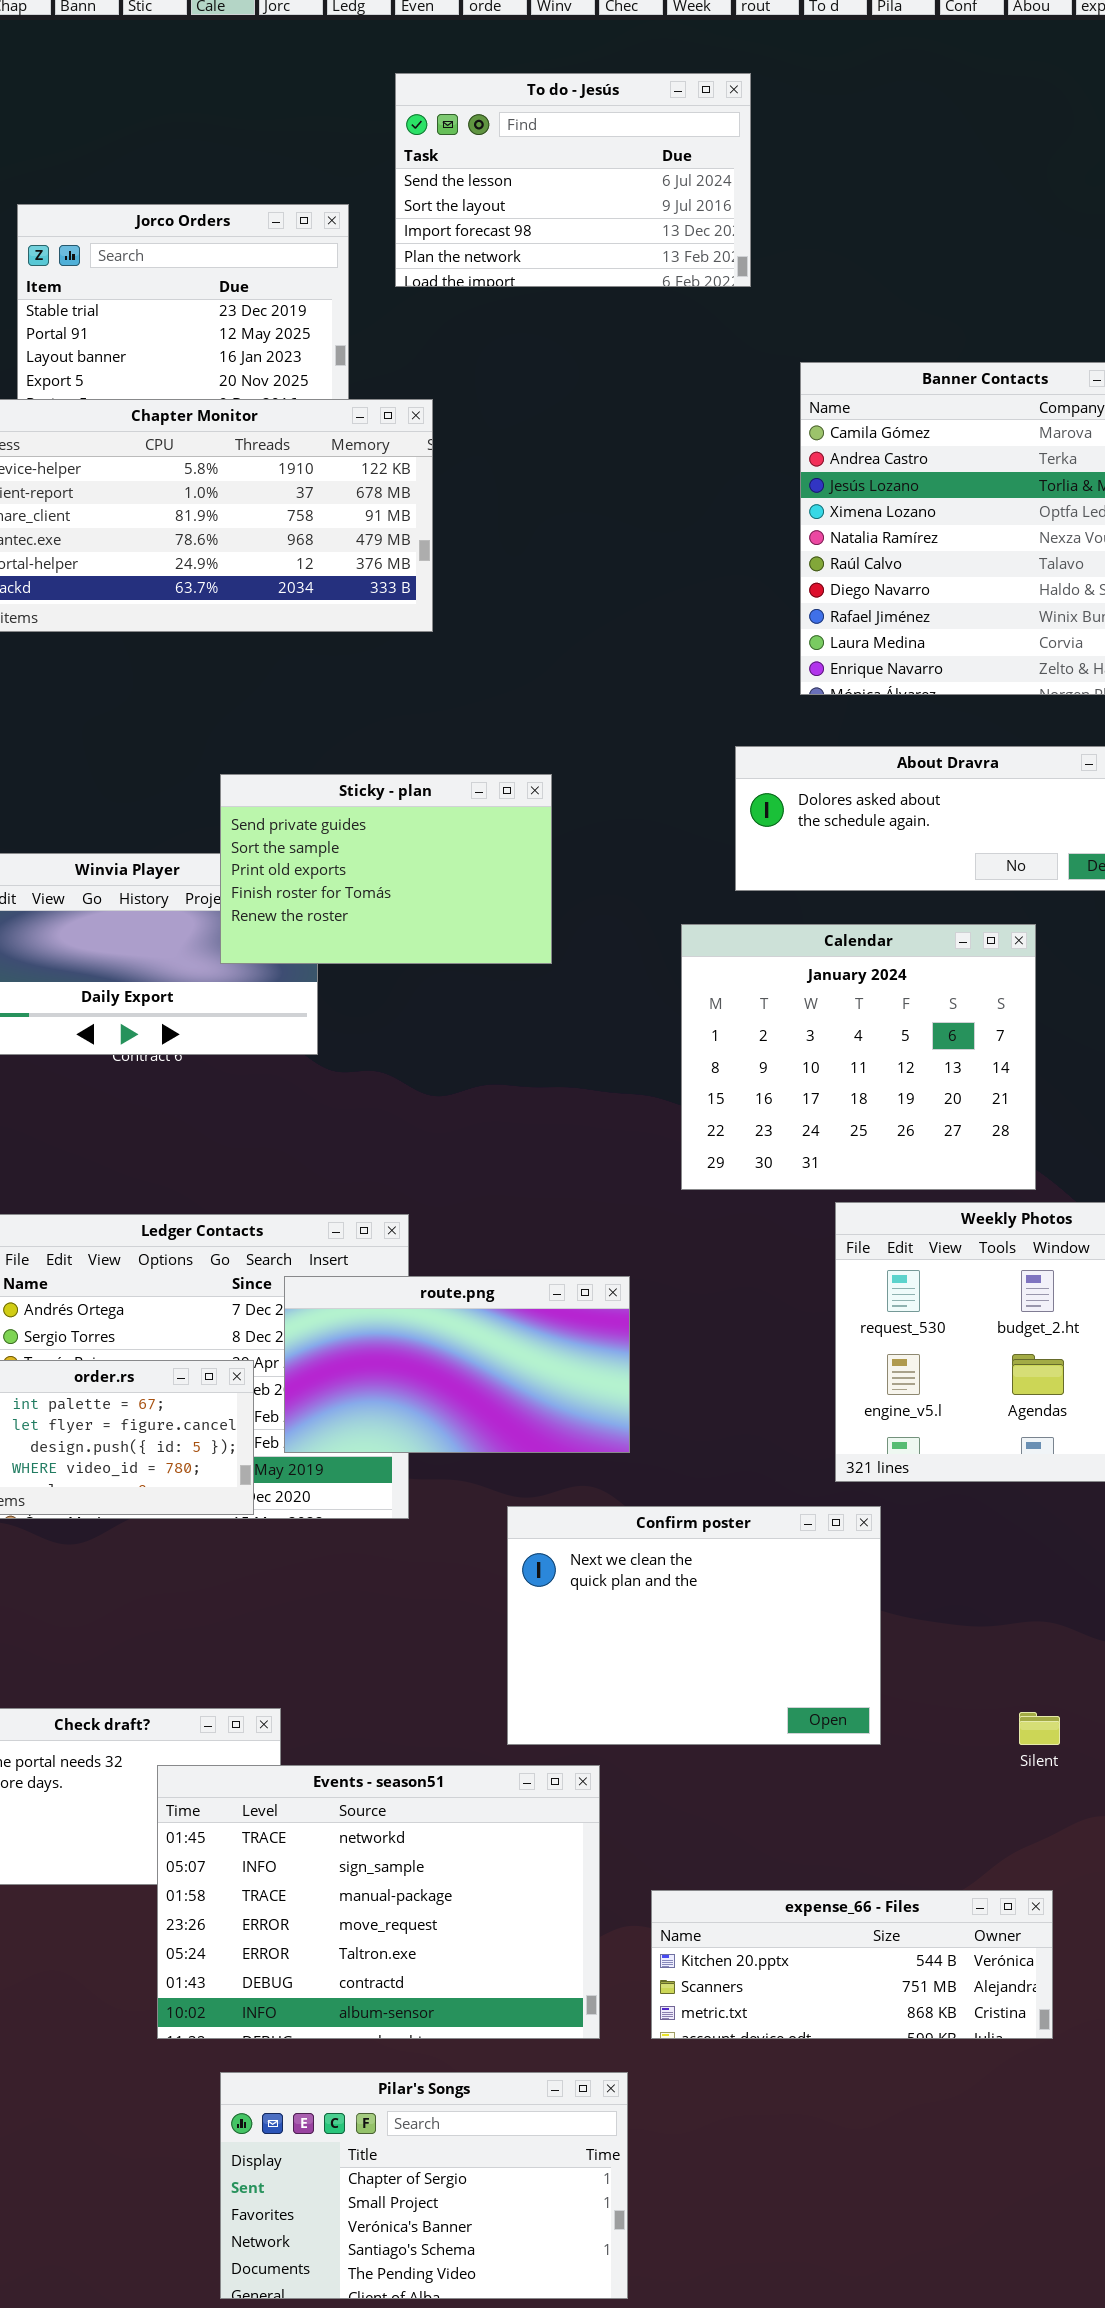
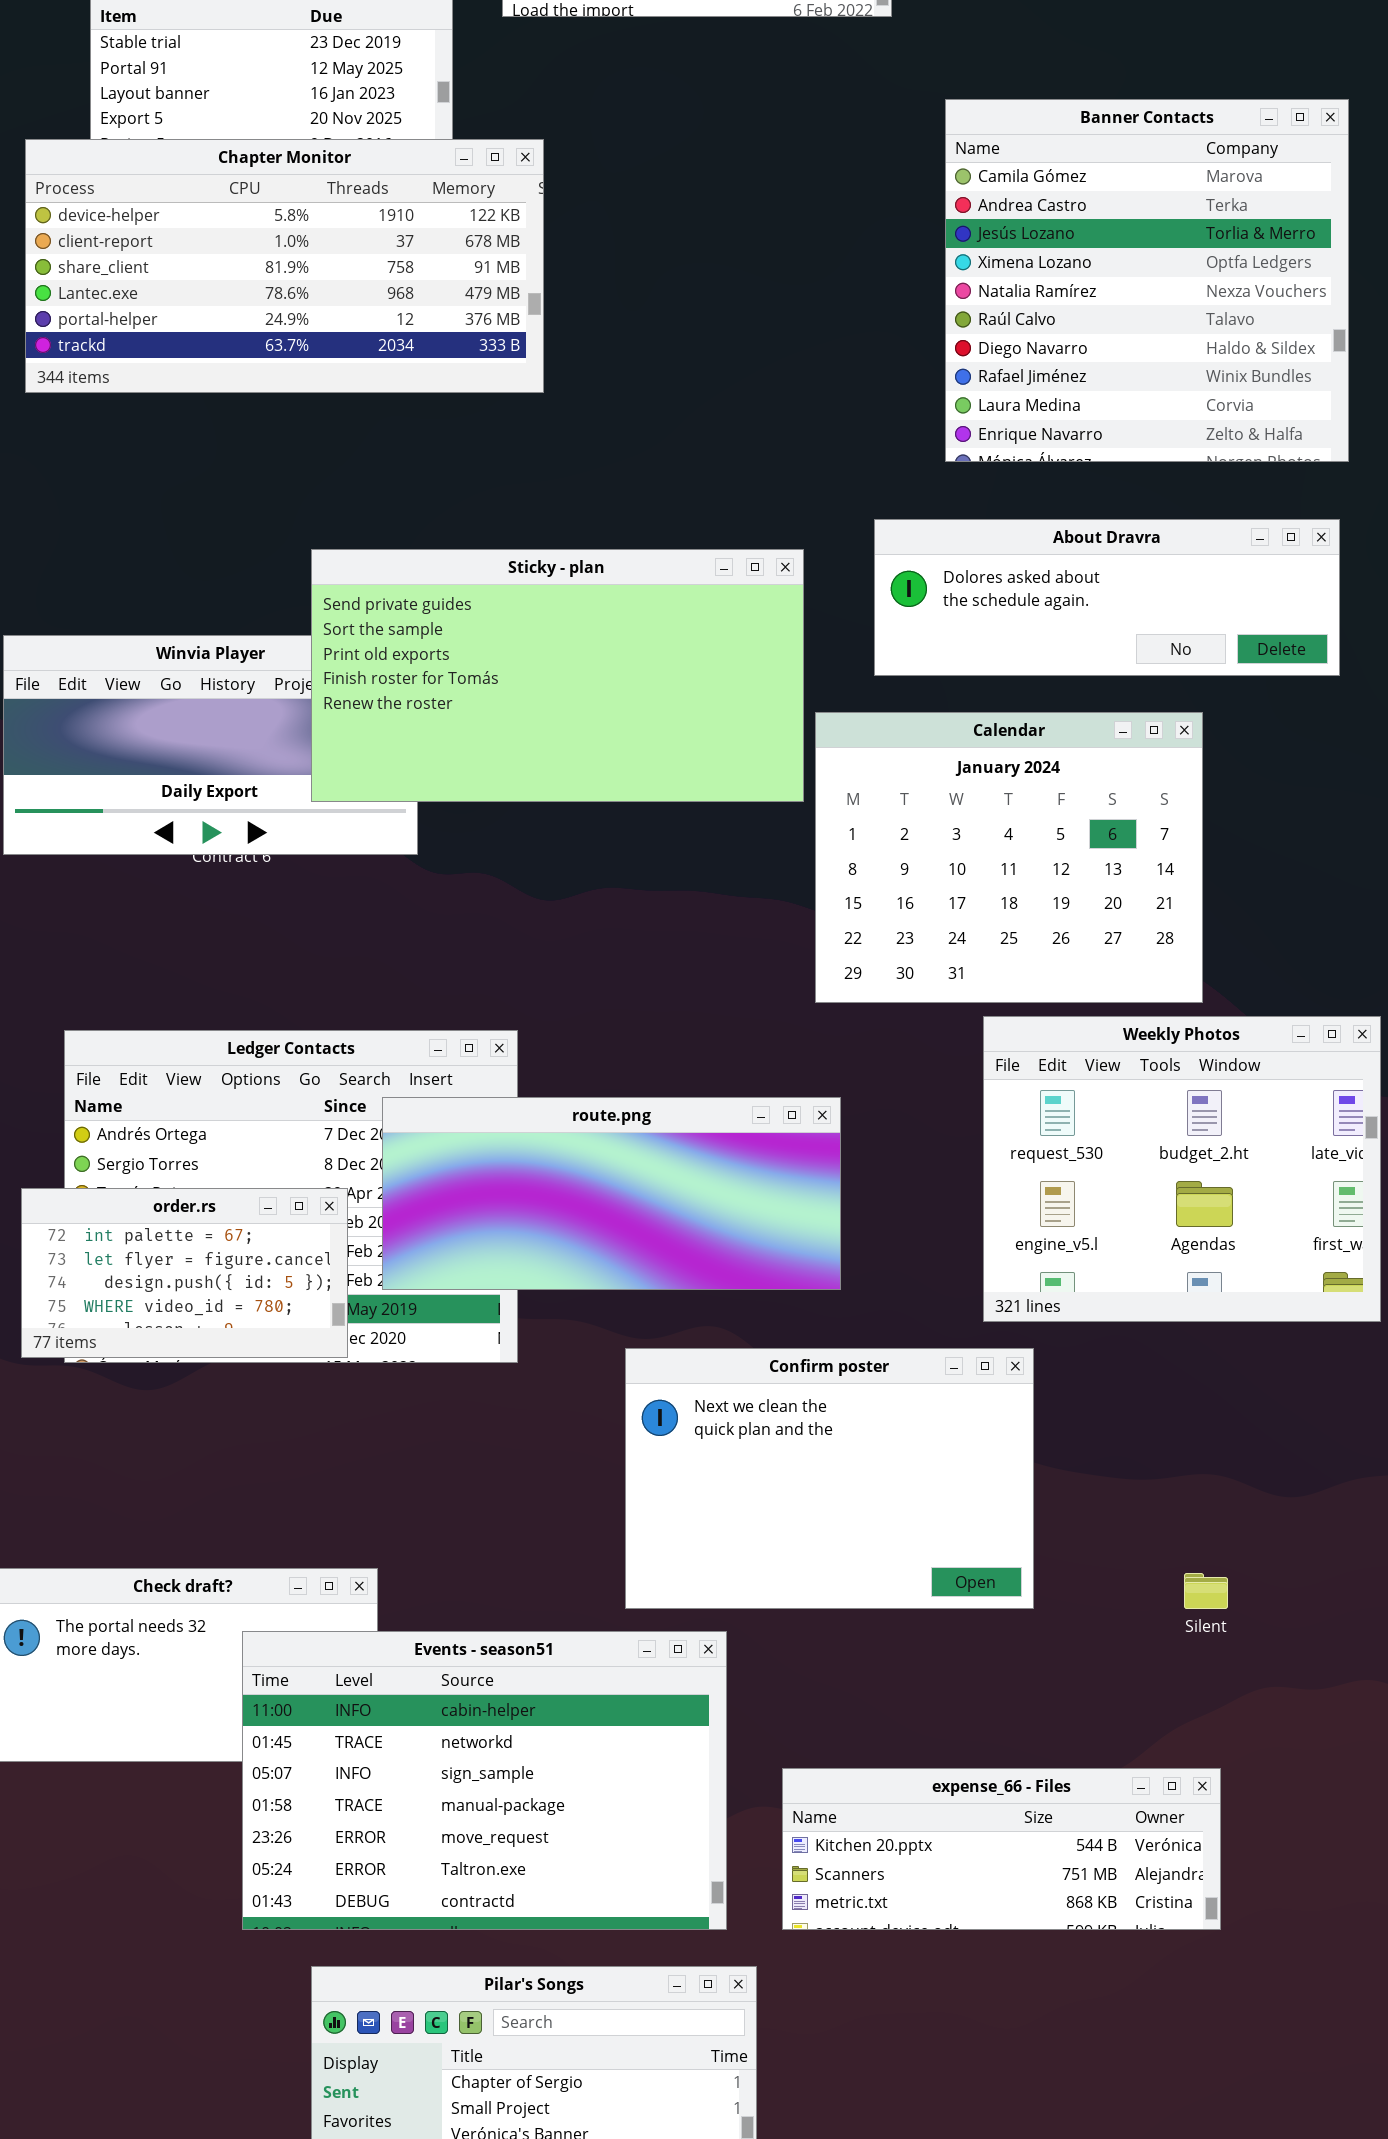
Sticky - plan: [220,774,552,964] -> [311,549,804,802], resized
route.png: [284,1276,630,1453] -> [382,1097,841,1290], resized
Events - season51: [157,1765,600,2039] -> [242,1631,727,1930], scrolled up 1 row

